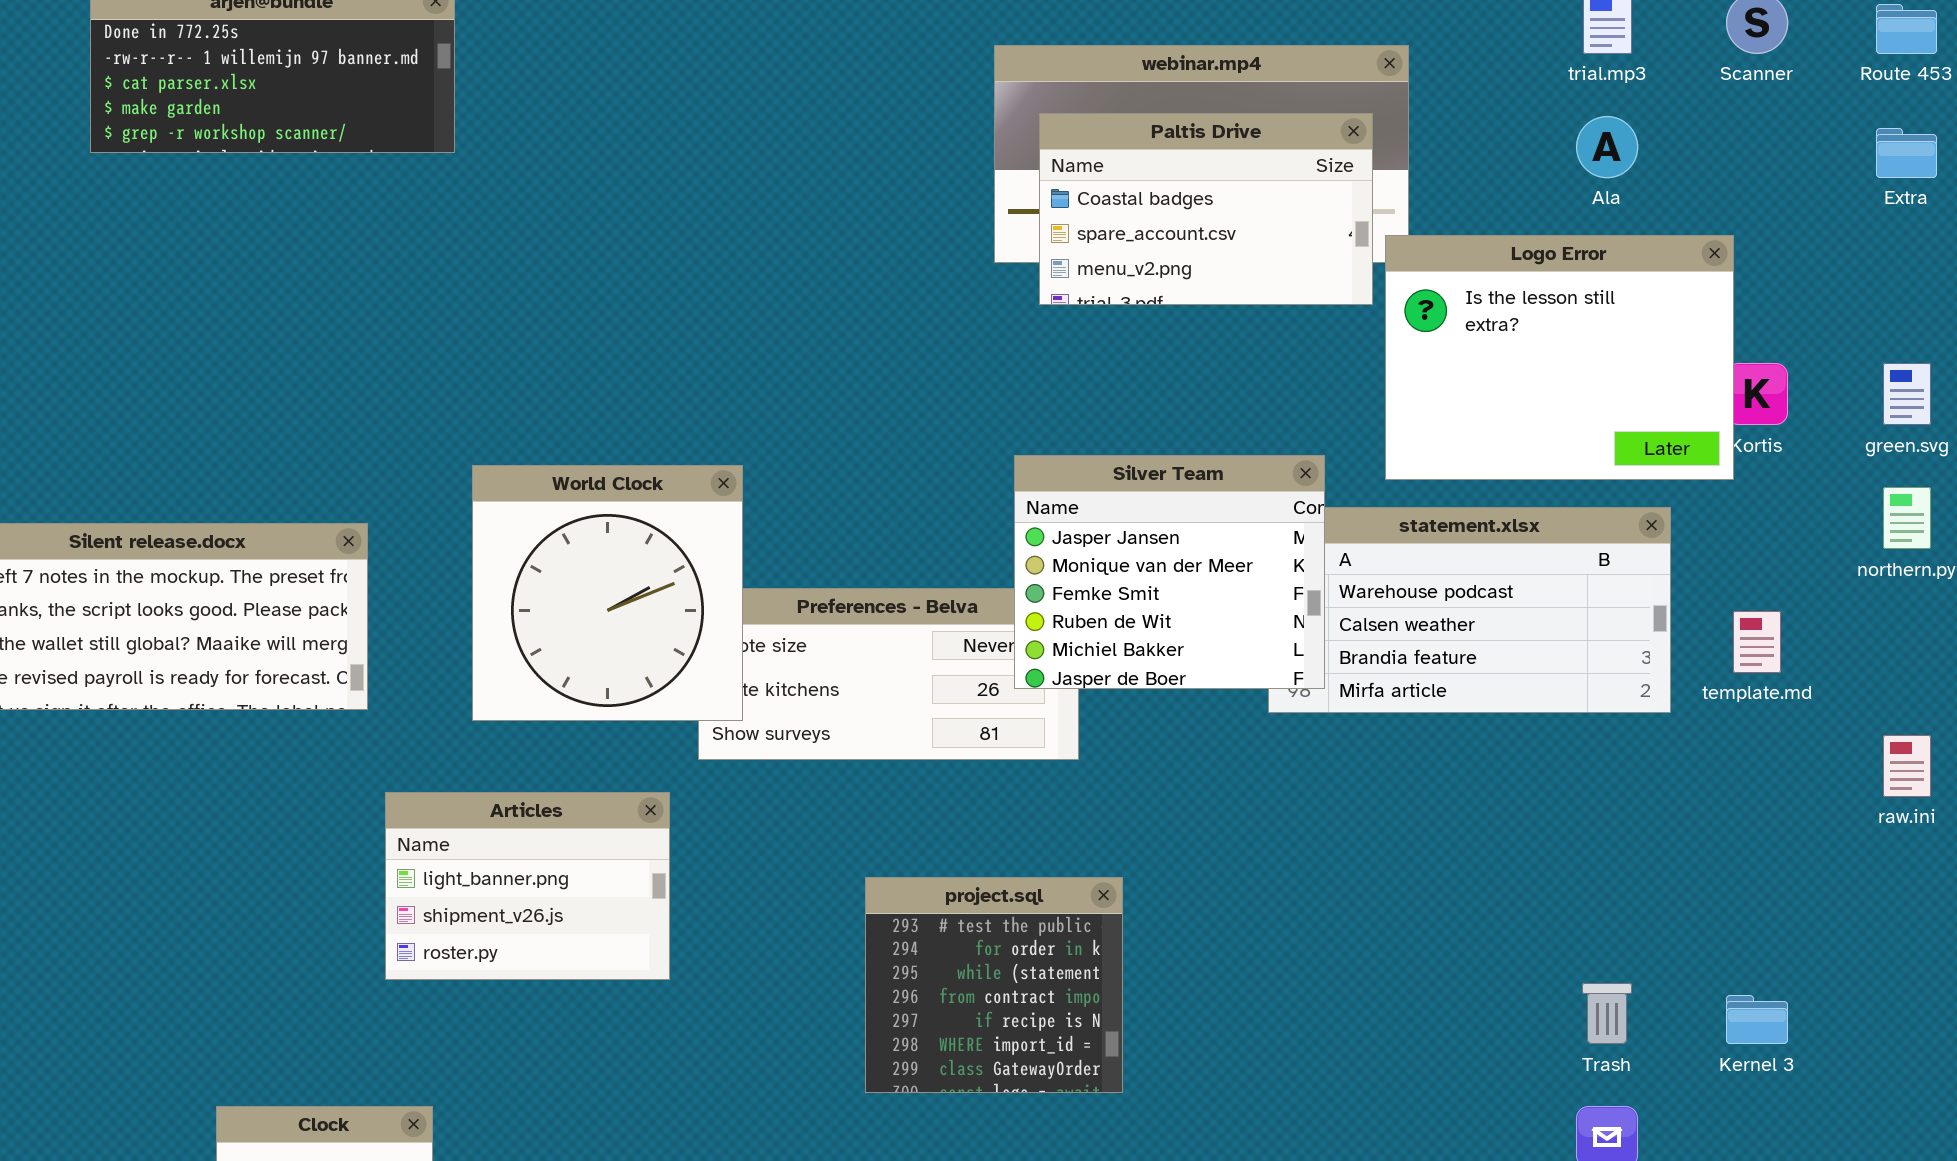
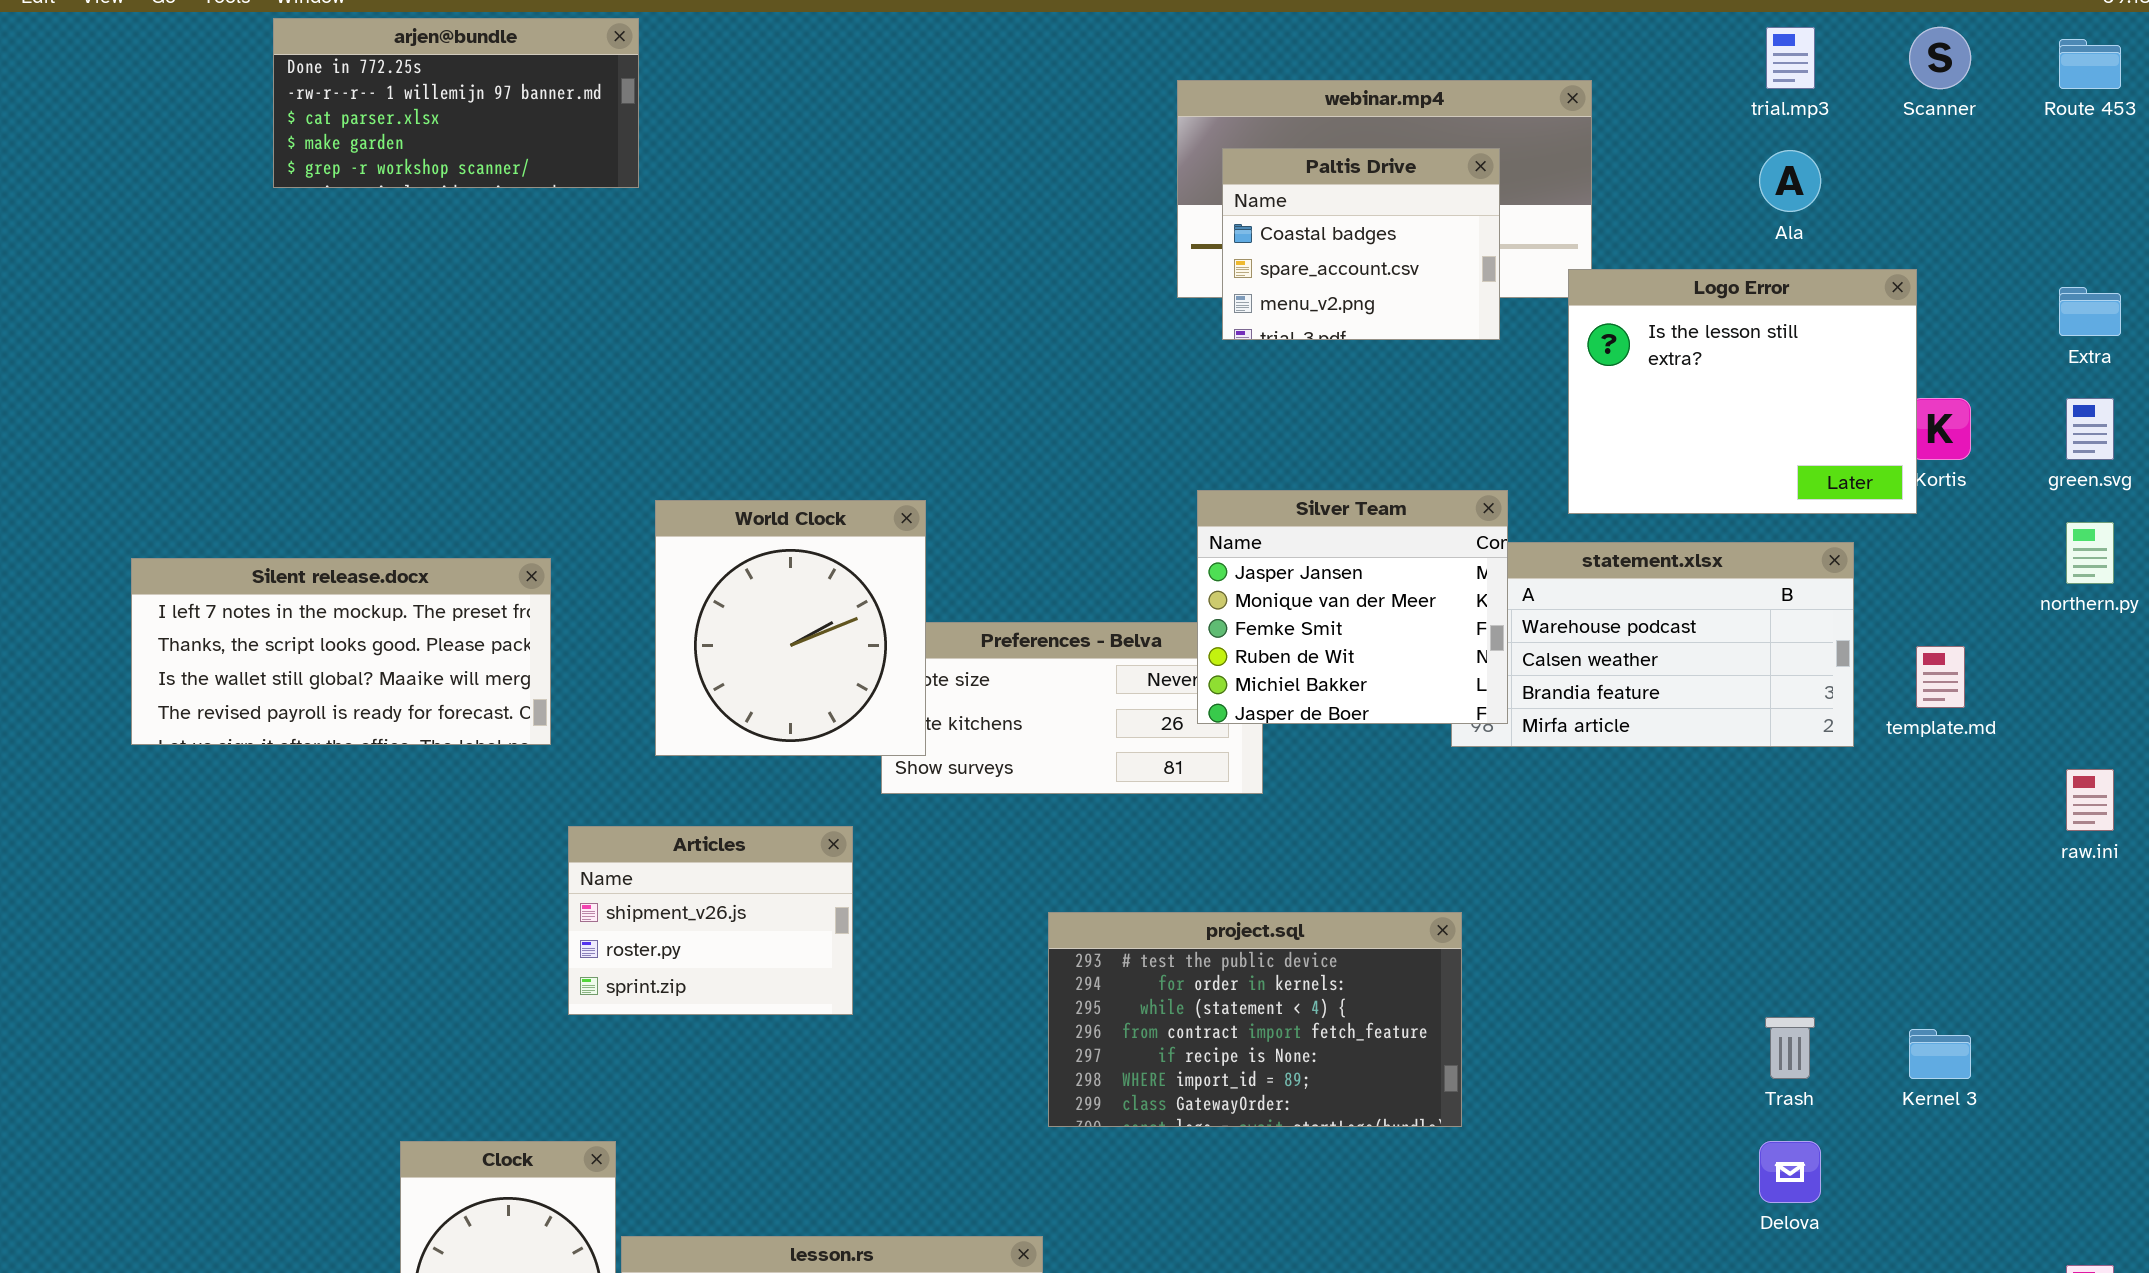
Paltis Drive: [1039,113,1373,305] -> [1222,148,1500,340], resized
Extra: [1876,128,1937,178] -> [2059,287,2121,336], moved
Articles: [385,792,670,980] -> [568,826,853,1015], scrolled down 1 row
project.sql: [865,877,1123,1093] -> [1048,912,1462,1127], resized

